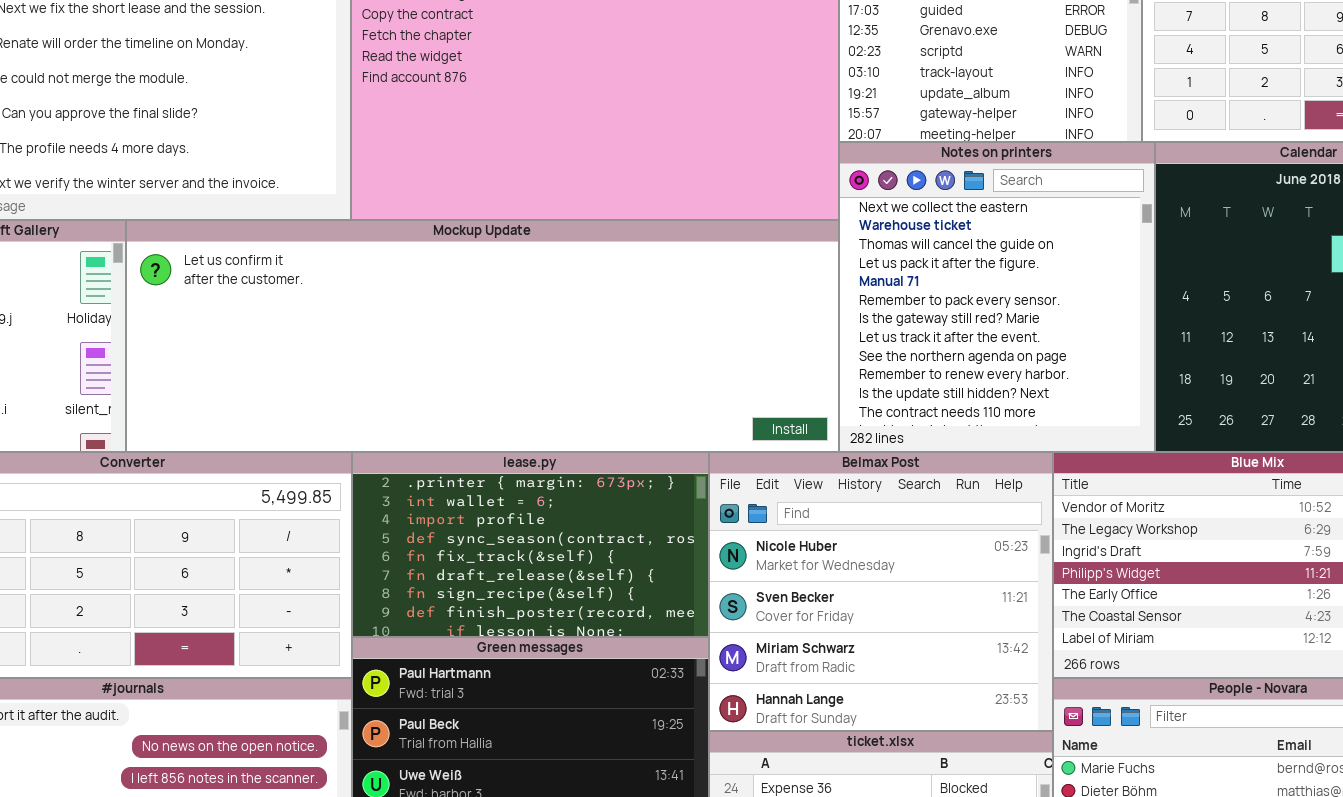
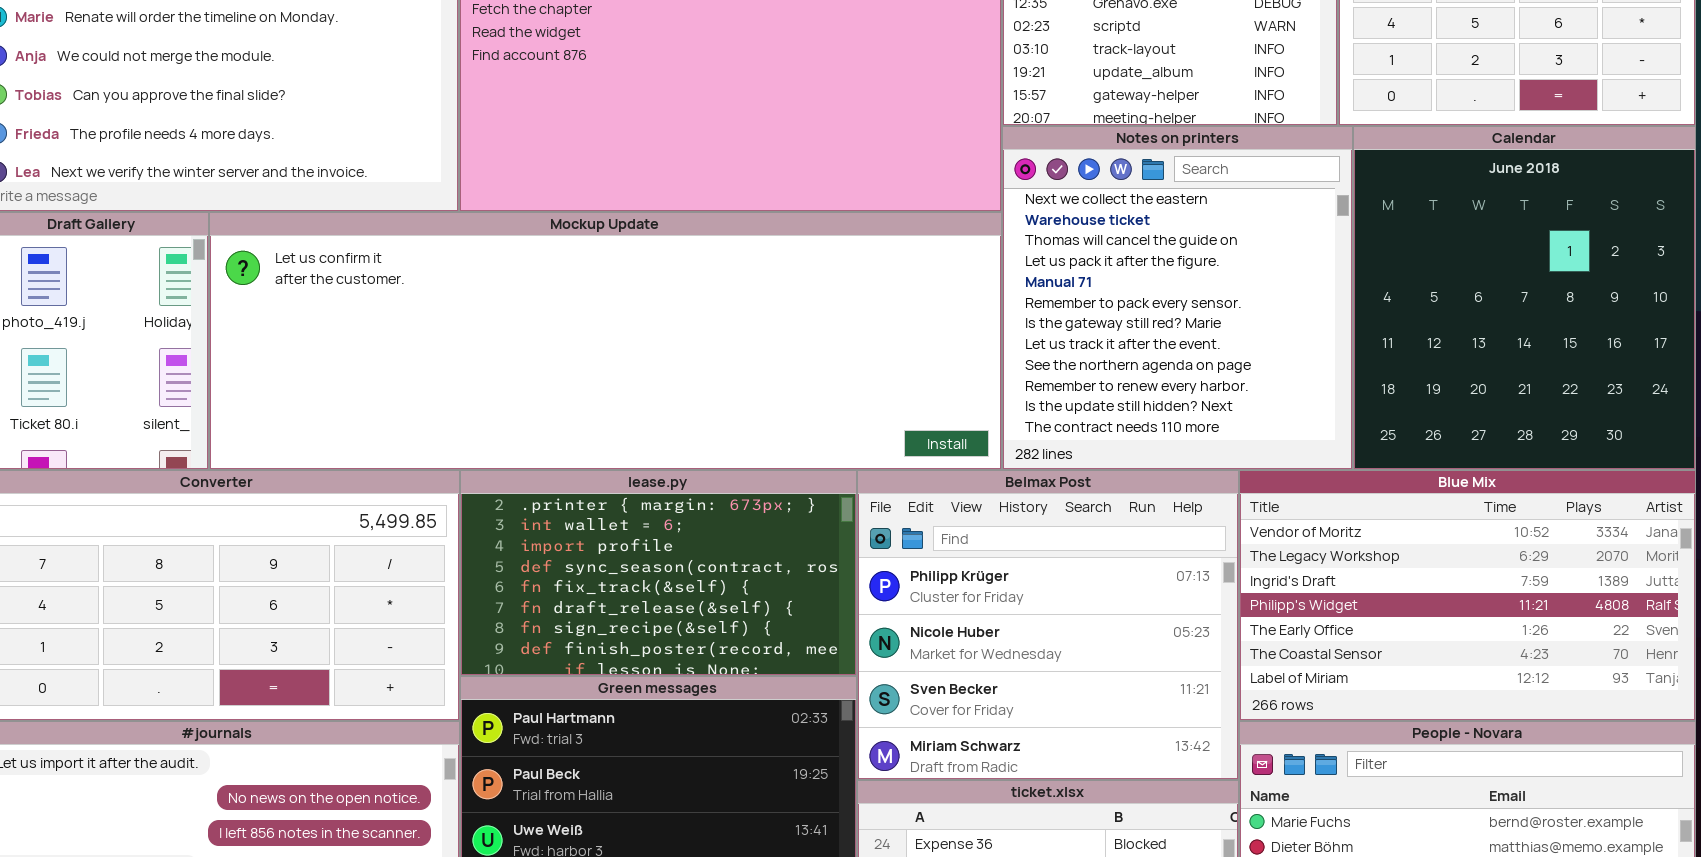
Belmax Post: [709,452,1053,731] -> [857,470,1239,780], scrolled up 1 row

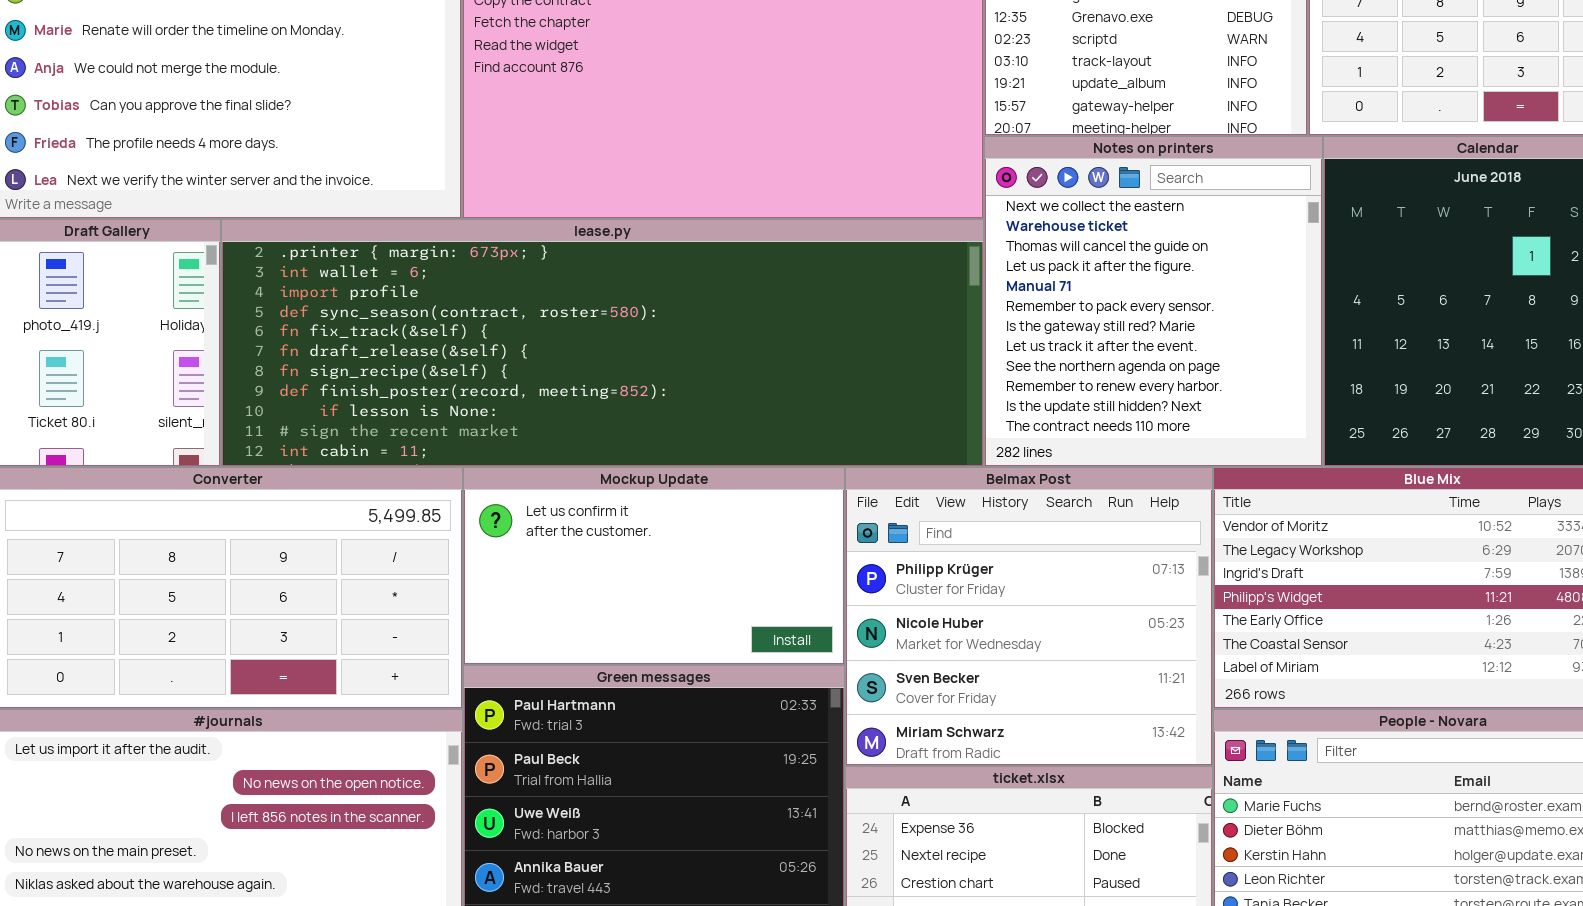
Mockup Update: [209,212,1002,470] -> [463,467,845,665], moved, resized
lease.py: [460,470,857,676] -> [221,219,984,467], moved, resized

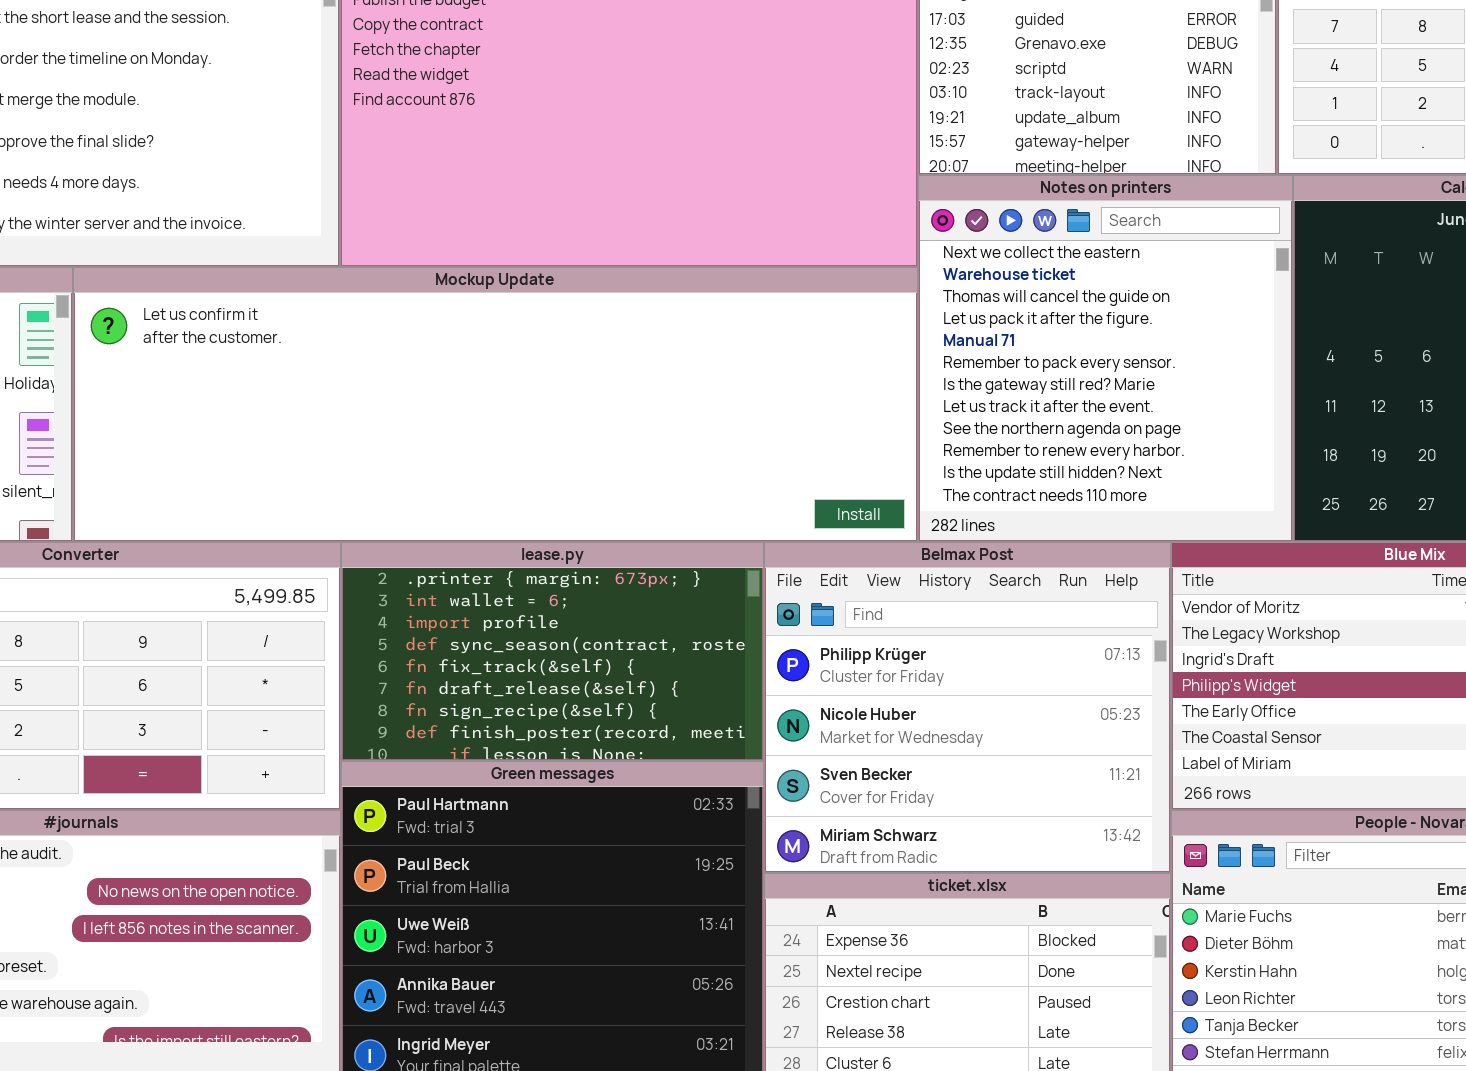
lease.py: [221,219,984,467] -> [341,542,764,761], moved, resized
Mockup Update: [463,467,845,665] -> [73,267,918,542], moved, resized

